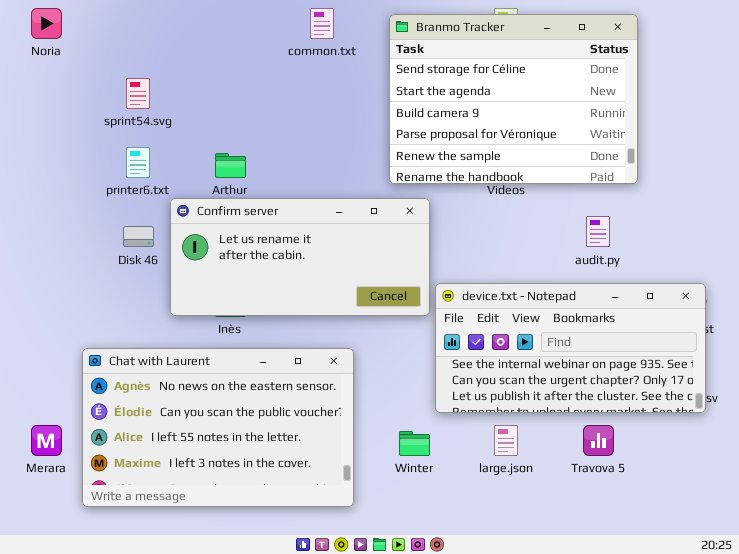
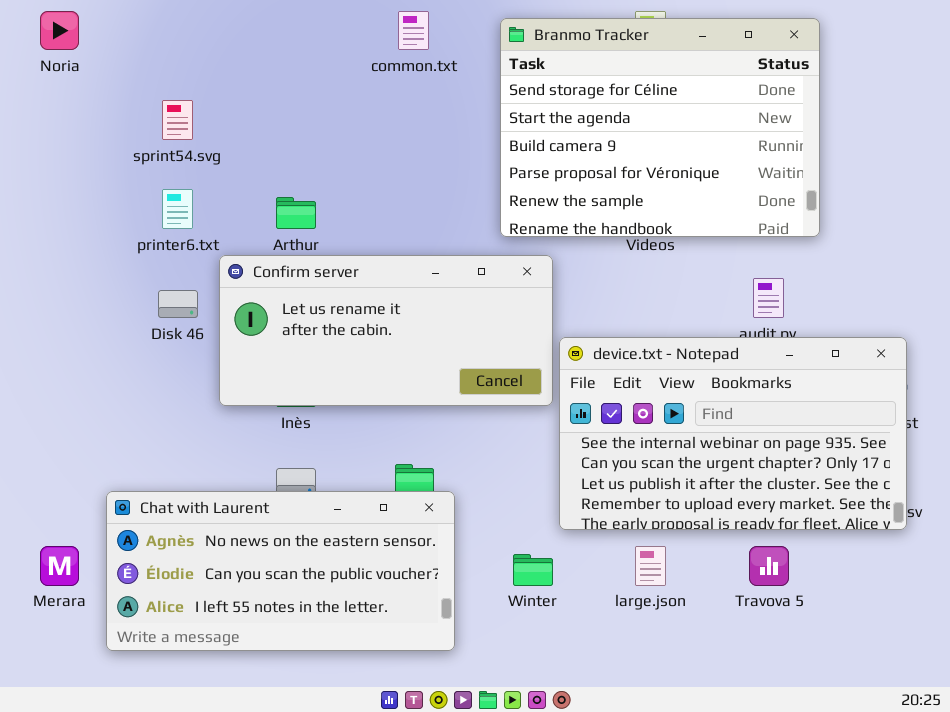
device.txt - Notepad: [435,283,706,413] -> [559,337,907,530], resized
Chat with Laurent: [82,348,354,507] -> [106,491,455,651], resized

